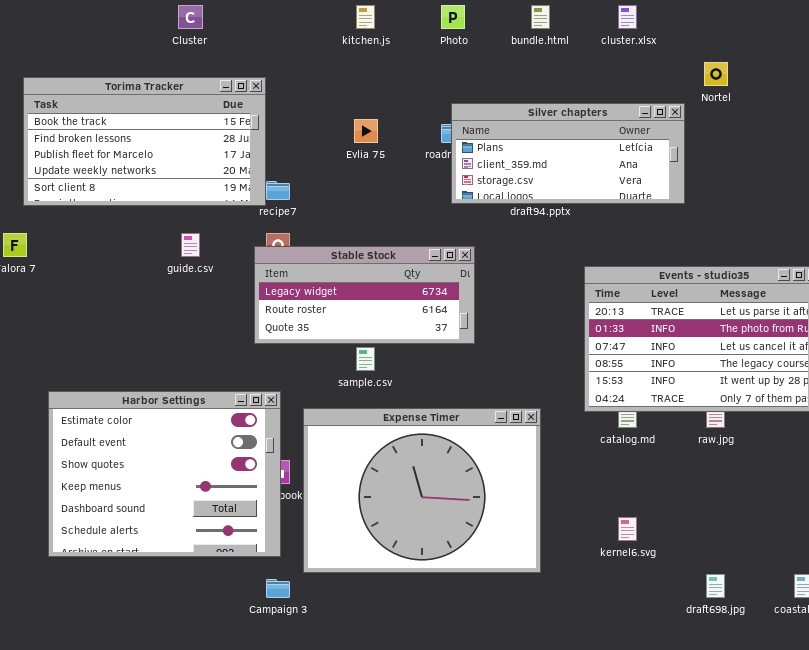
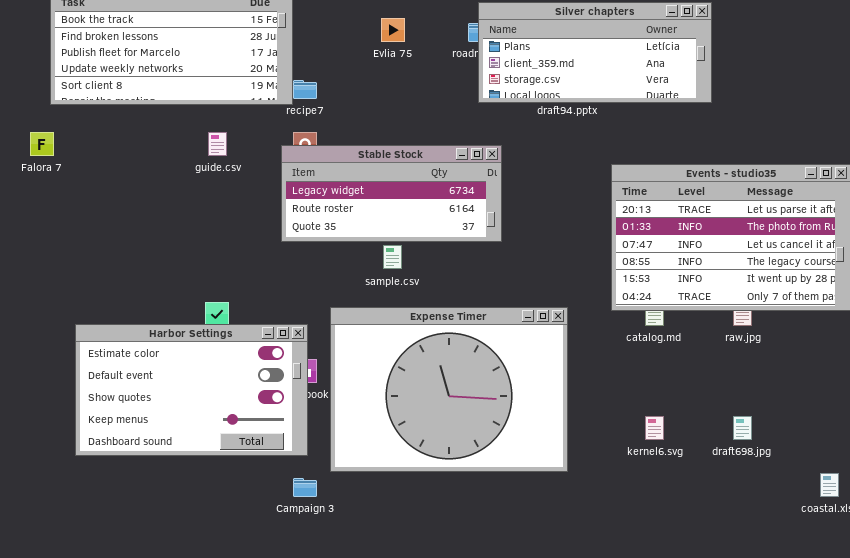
Harbor Settings: [48,391,281,557] -> [75,324,308,456], resized
draft698.jpg: [706,574,725,598] -> [733,416,752,440], moved

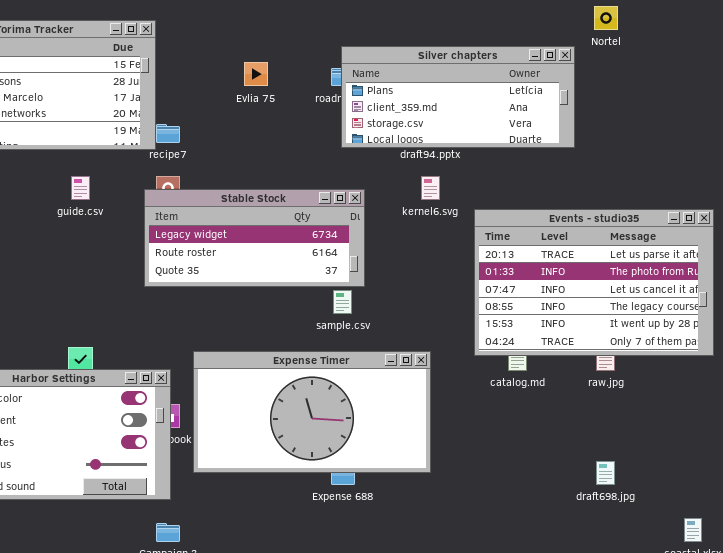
sample.csv: [383,245,402,269] -> [333,290,352,314], moved
Expense Timer: [330,307,568,472] -> [193,351,431,473], resized
kernel6.svg: [645,416,664,440] -> [421,176,440,200], moved

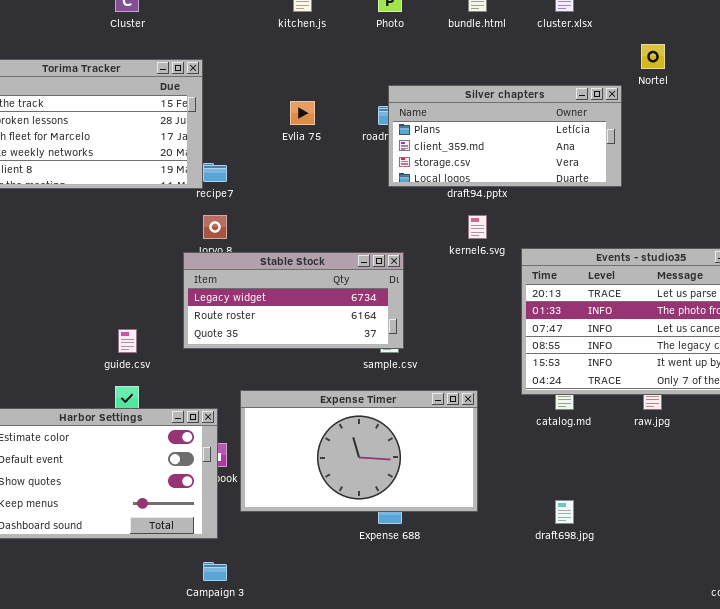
guide.csv: [71,176,90,200] -> [118,329,137,353], moved
Stable Stock: [144,189,365,287] -> [183,252,404,349], moved
draft698.jpg: [596,461,615,485] -> [555,500,574,524], moved

